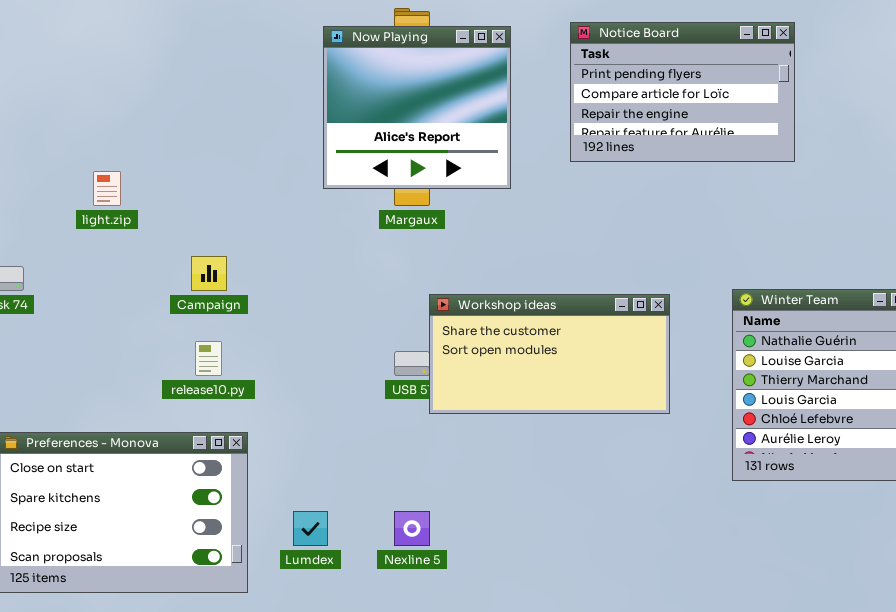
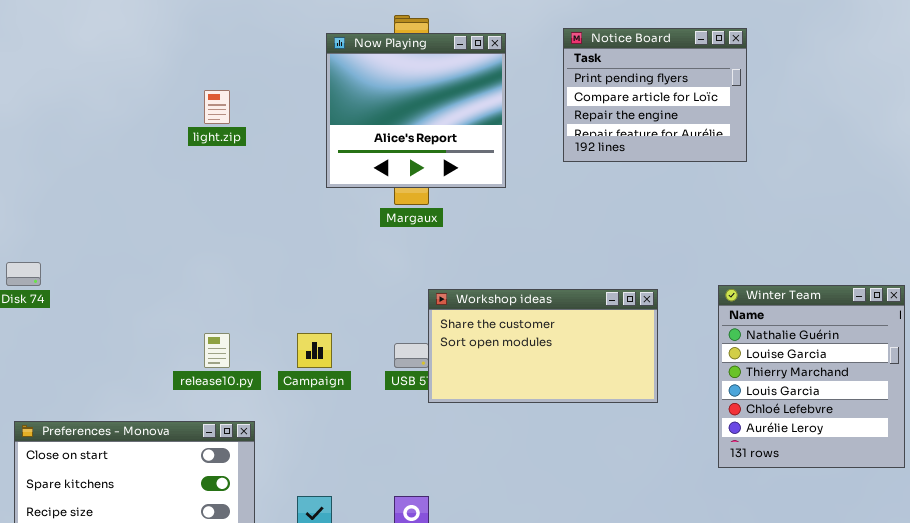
Notice Board: [570,22,795,162] -> [563,28,747,162], resized
light.zip: [93,171,121,206] -> [204,90,230,124], moved
Campaign: [191,256,227,291] -> [297,333,332,368], moved

